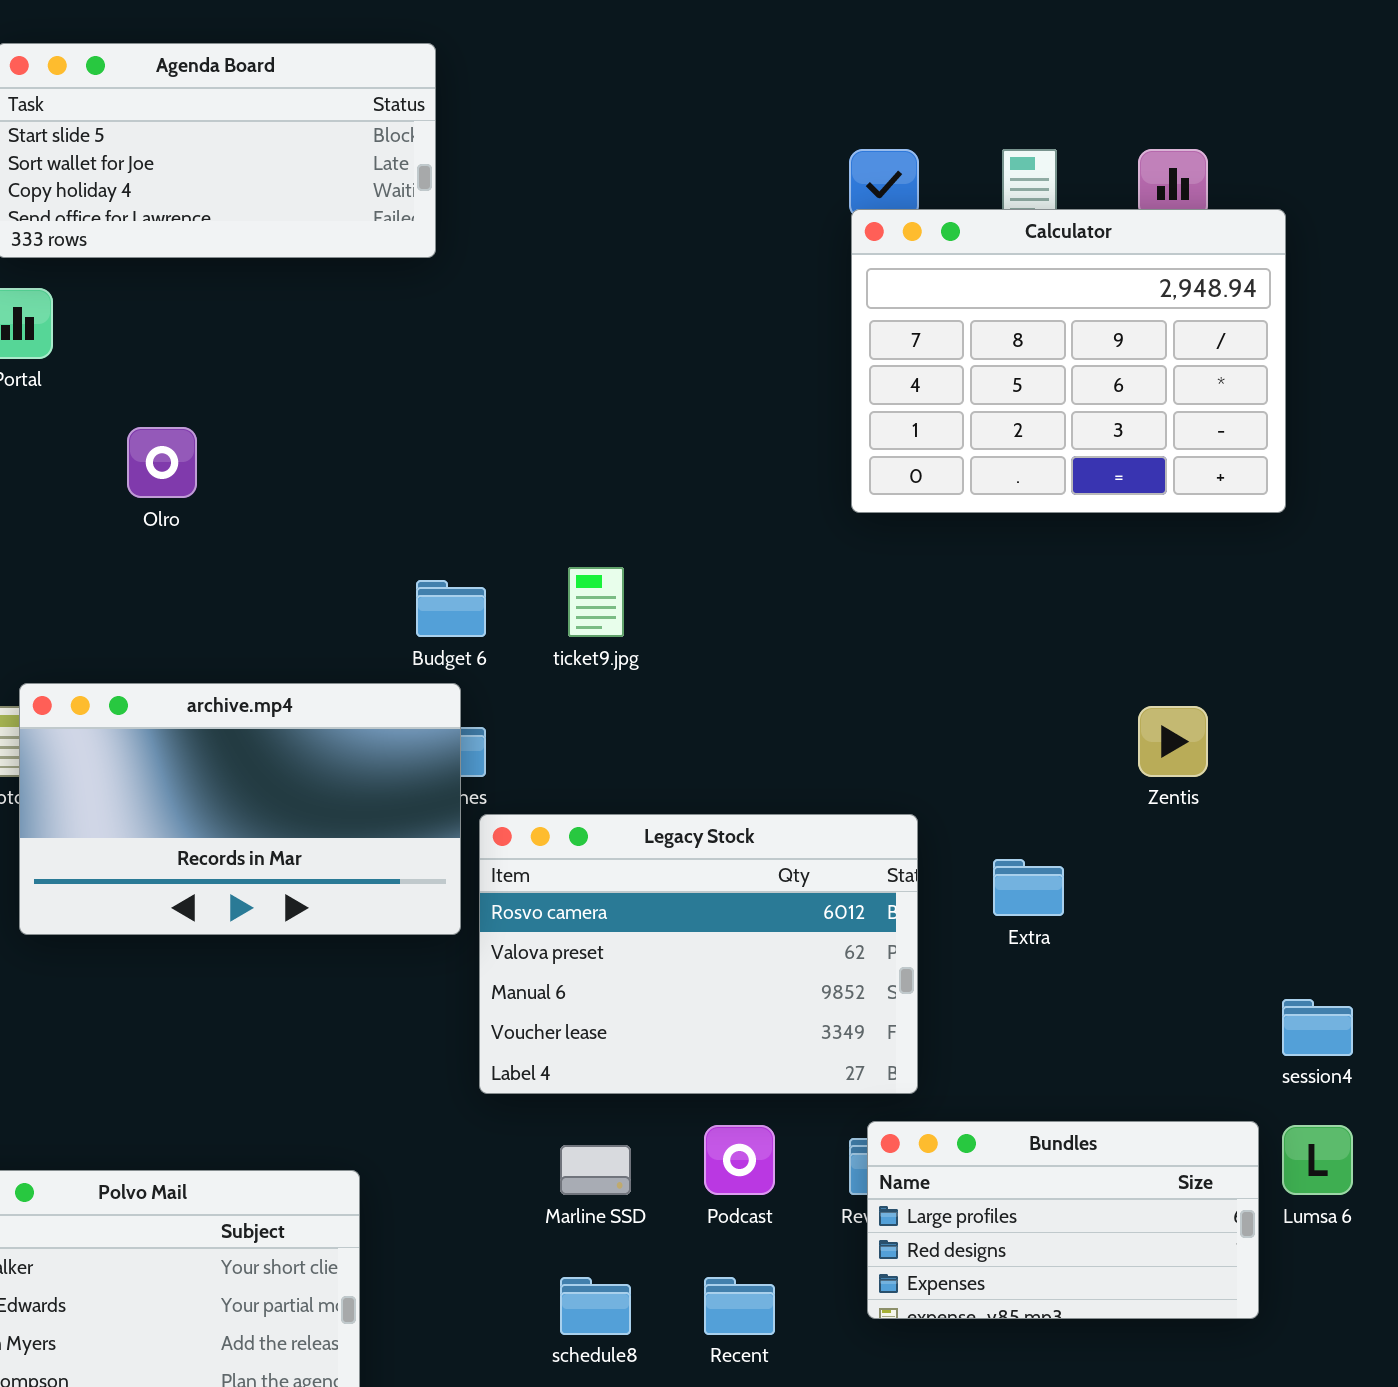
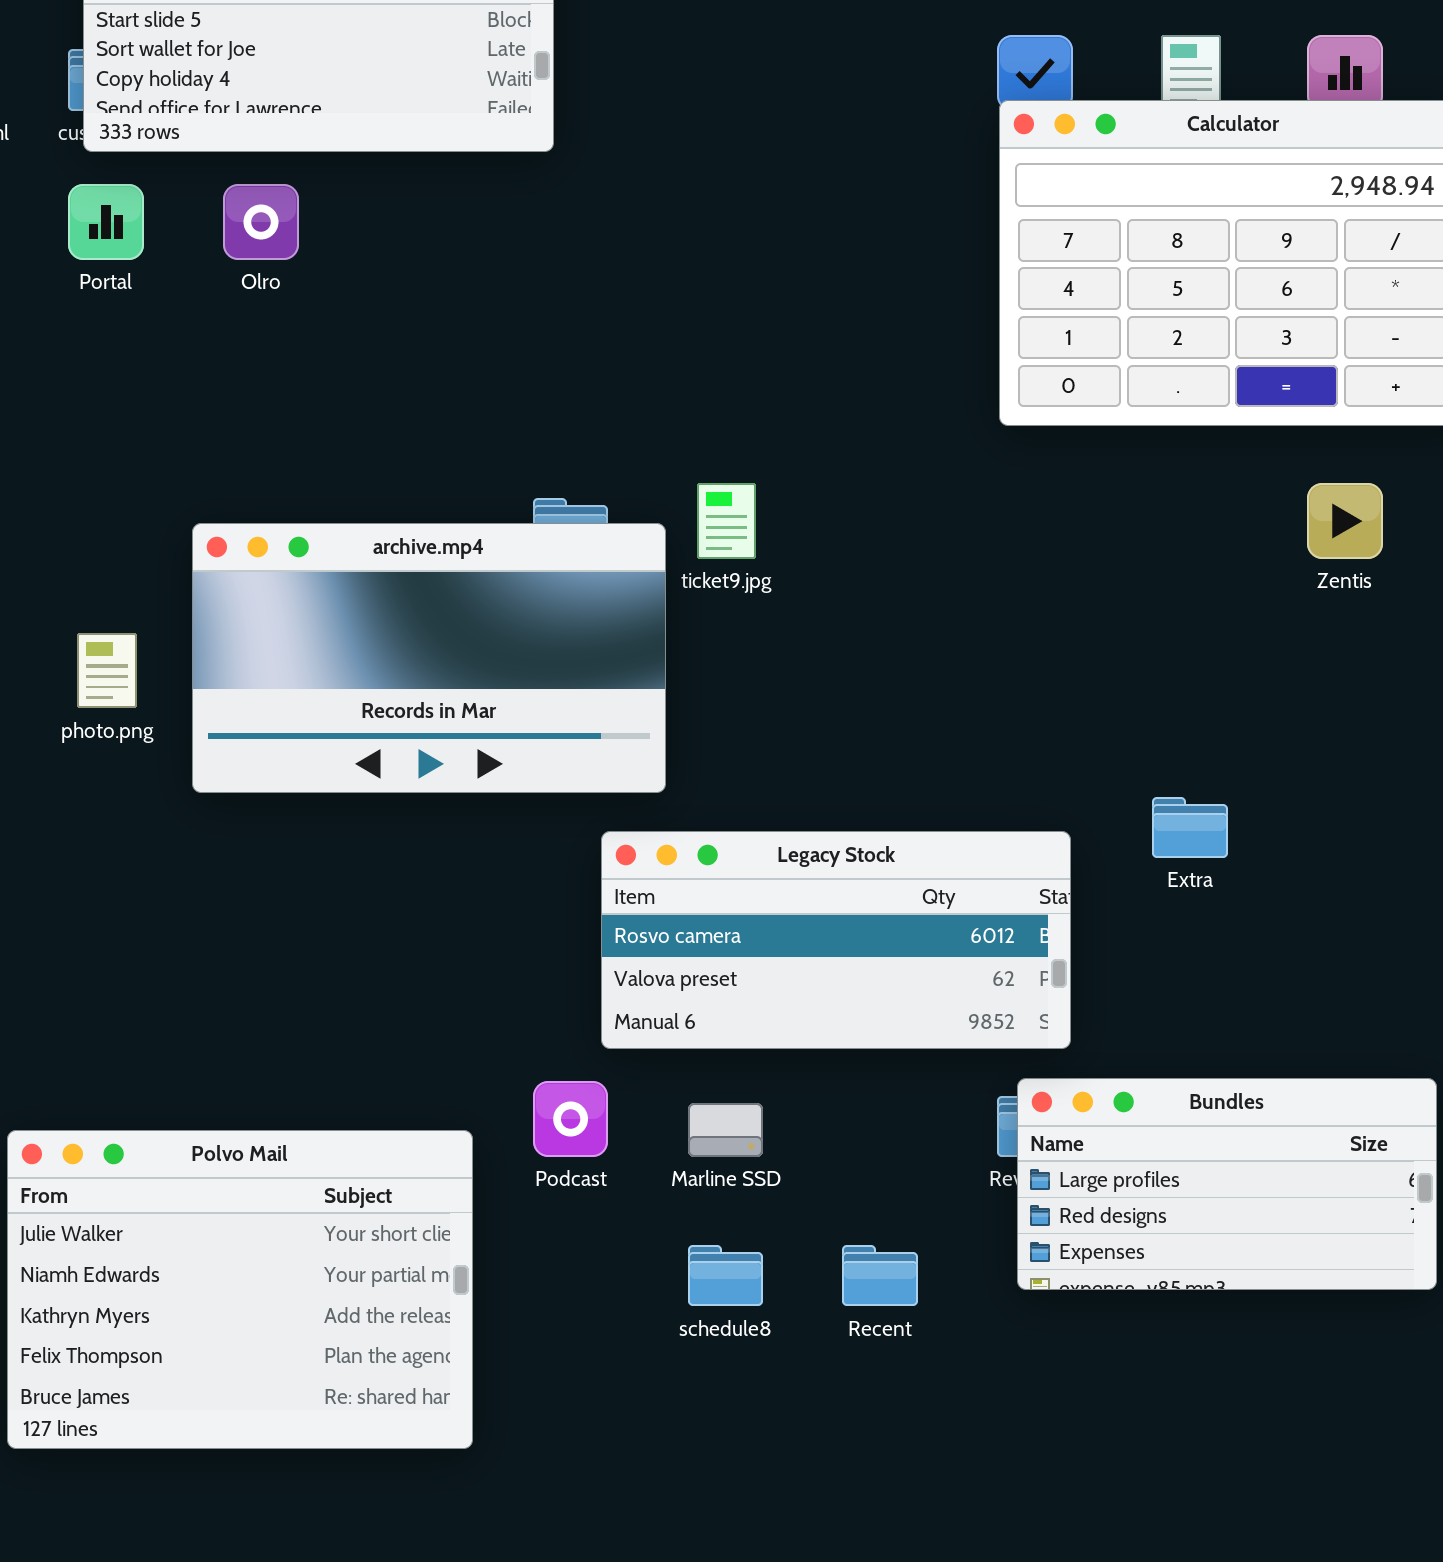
Olro: [127,427,197,498] -> [223,184,299,260], moved
archive.mp4: [19,683,461,935] -> [192,523,666,793], moved
Zentis: [1138,706,1208,777] -> [1307,483,1383,559], moved
Legacy Stock: [479,814,918,1094] -> [601,831,1071,1049], resized
Podcast: [704,1125,775,1195] -> [533,1081,608,1157], moved

